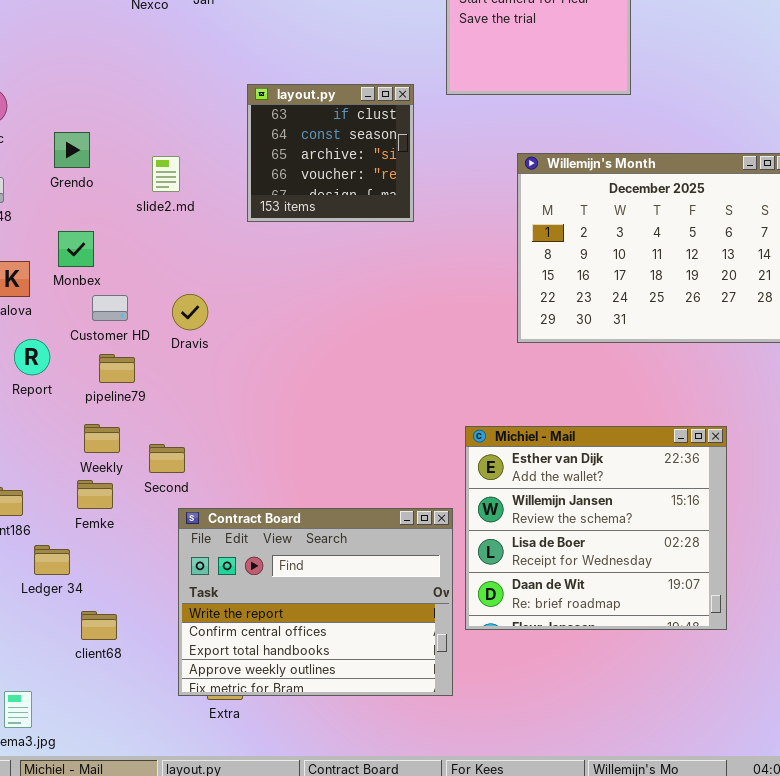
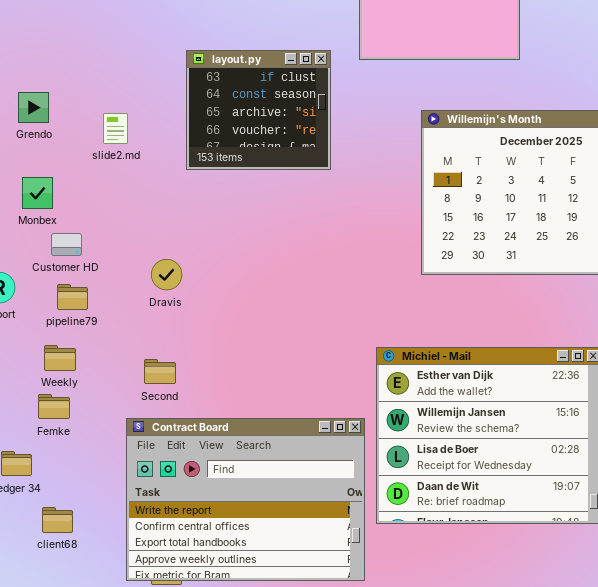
Dravis: [172,294,208,330] -> [151,259,182,290], moved
Second: [149,444,185,473] -> [144,359,176,384], moved

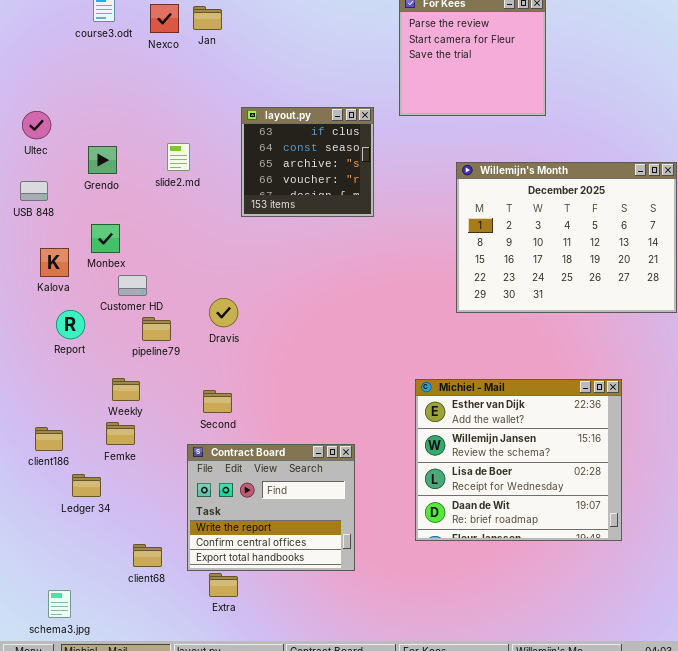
slide2.md: [103,113,128,144] -> [167,143,190,171], moved
pipeline79: [57,284,88,310] -> [142,317,171,341], moved
Contract Board: [126,418,365,581] -> [187,444,355,571], resized
client68: [42,507,73,533] -> [133,544,162,567], moved

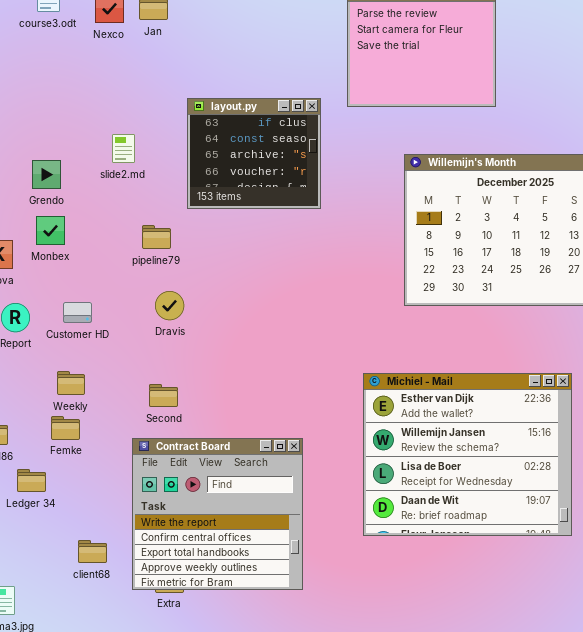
Grendo: [88,146,117,174] -> [32,160,61,189], moved
Customer HD: [118,275,147,296] -> [63,302,92,323], moved
pipeline79: [142,317,171,341] -> [142,225,171,249], moved
Contract Board: [187,444,355,571] -> [132,438,303,590], resized

